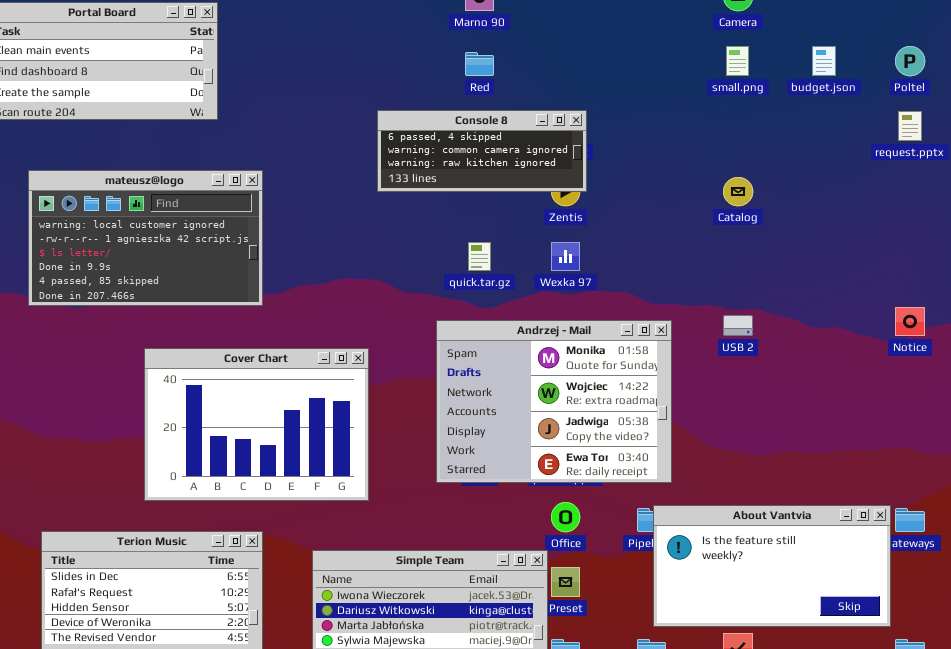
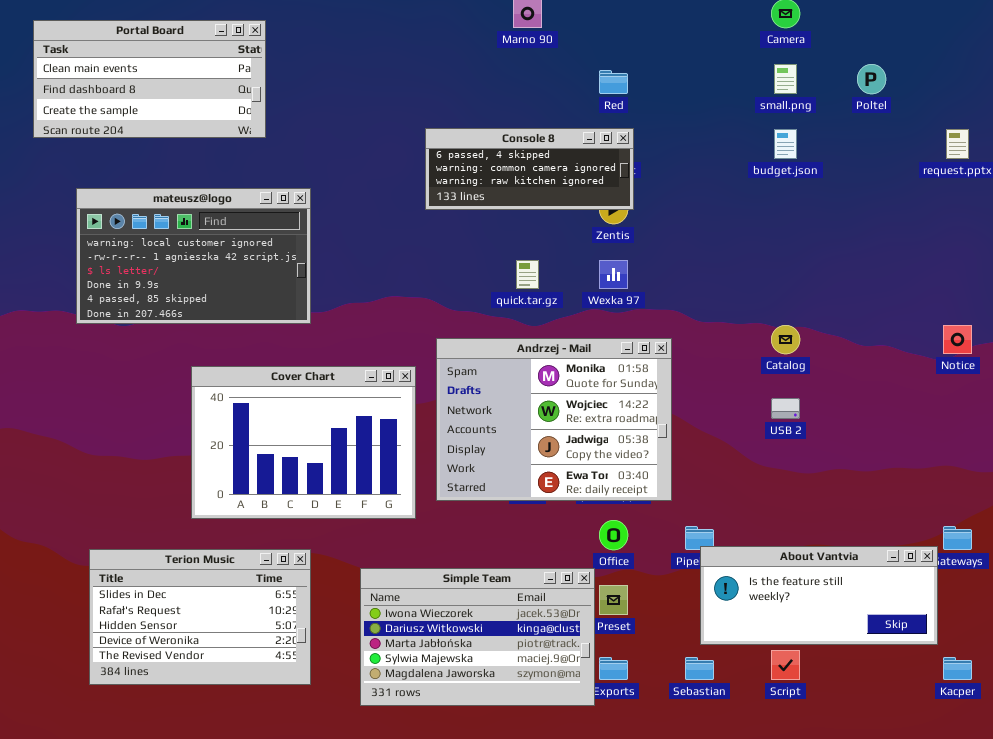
budget.json: [812,46,836,76] -> [774,129,797,159], moved
Poltel: [895,46,925,76] -> [857,64,886,94], moved
Red: [465,52,494,76] -> [599,70,628,94], moved
Catalog: [723,177,753,206] -> [771,325,800,354], moved
USB 2: [723,315,753,336] -> [771,398,800,419], moved
Andrzej - Mail: [436,320,672,483] -> [436,338,672,501], moved
About Vantvia: [653,505,891,627] -> [700,546,938,645], resized

